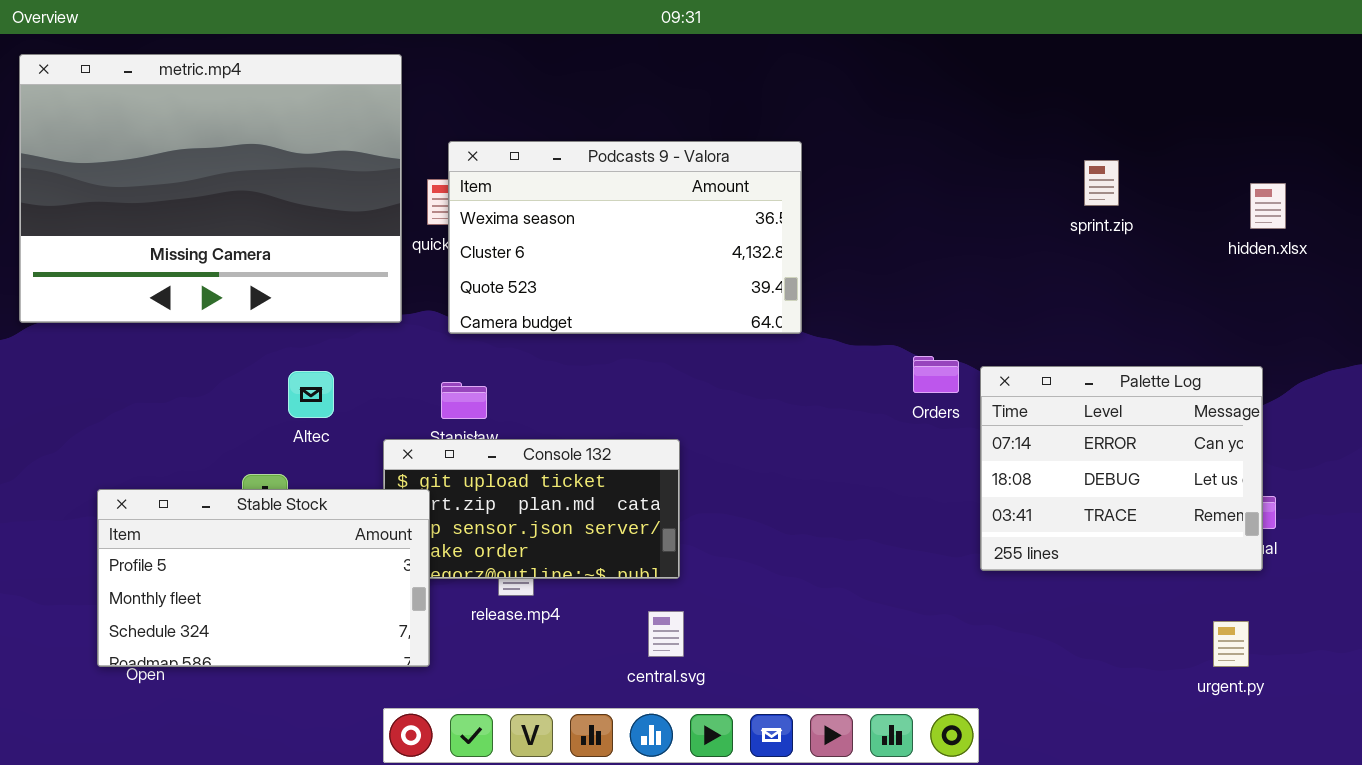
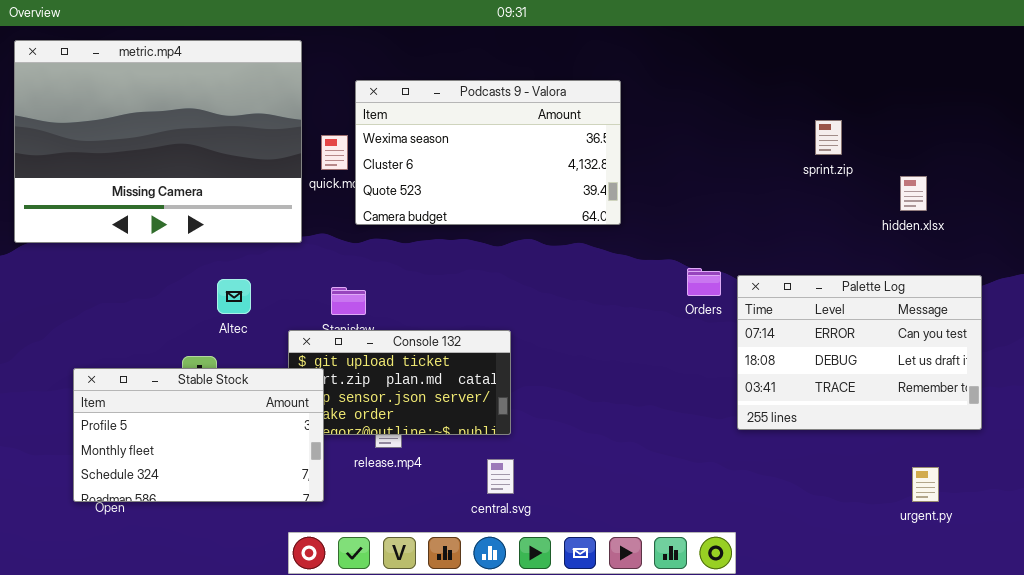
Podcasts 9 - Valora: [448,141,802,334] -> [355,80,621,225], moved
hidden.xlsx: [1250,183,1286,229] -> [900,176,927,211], moved
Palette Log: [980,366,1263,571] -> [737,275,982,430], resized

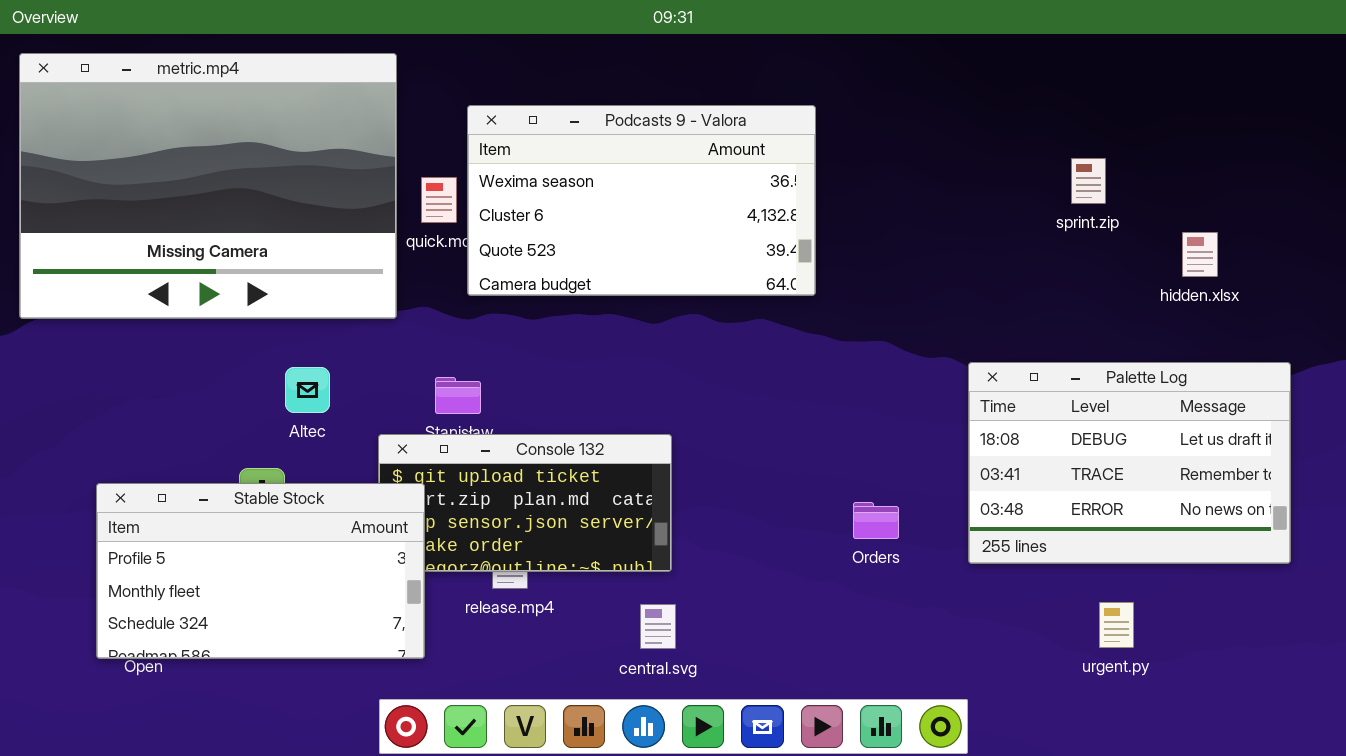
Orders: [687,268,721,296] -> [853,502,899,539], moved
Palette Log: [737,275,982,430] -> [968,362,1291,564], scrolled down 1 row
urgent.py: [912,467,939,502] -> [1099,602,1134,648], moved

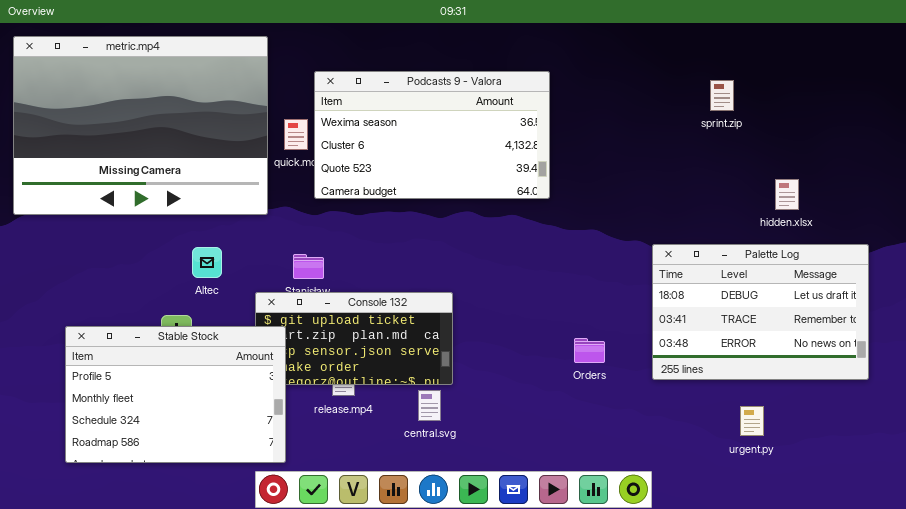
sprint.zip: [1071,158,1106,204] -> [710,80,734,111], moved
hidden.xlsx: [1182,232,1218,277] -> [775,179,799,210], moved
Stable Stock: [96,483,425,659] -> [65,326,286,463], resized
central.svg: [640,604,676,649] -> [418,390,441,421], moved

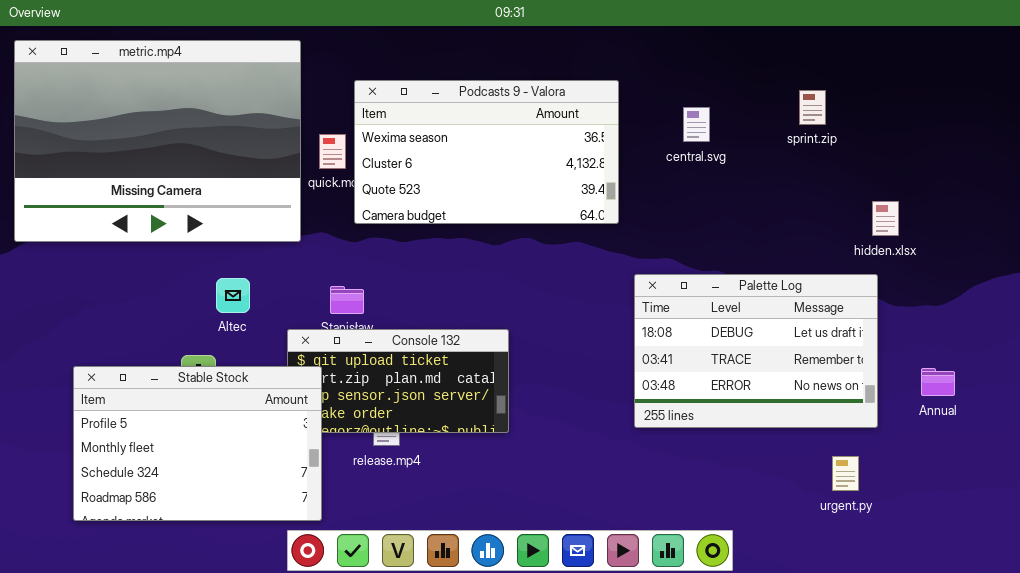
Palette Log: [652,244,869,380] -> [634,274,878,428], moved
central.svg: [418,390,441,421] -> [683,107,710,142], moved

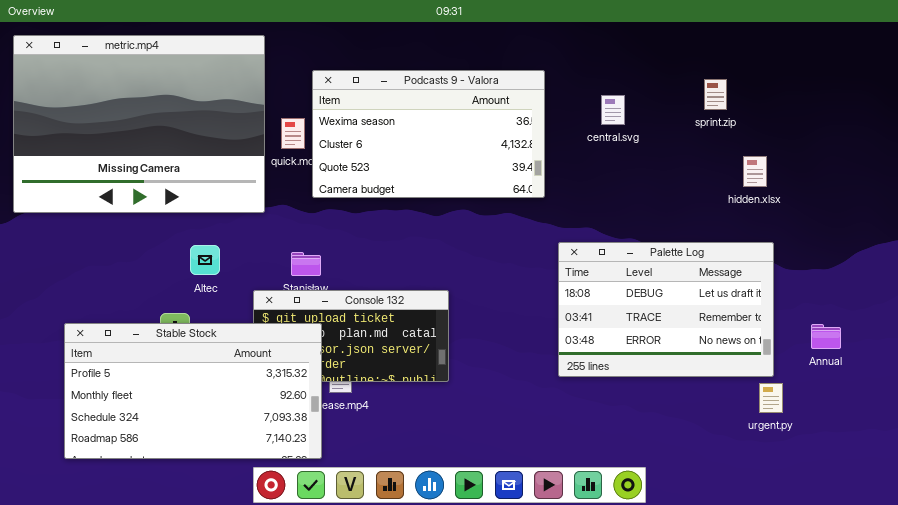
hidden.xlsx: [872,201,899,236] -> [743,156,767,187], moved
Stable Stock: [73,366,322,521] -> [64,323,322,459], resized
urgent.py: [832,456,859,491] -> [759,383,783,413], moved

